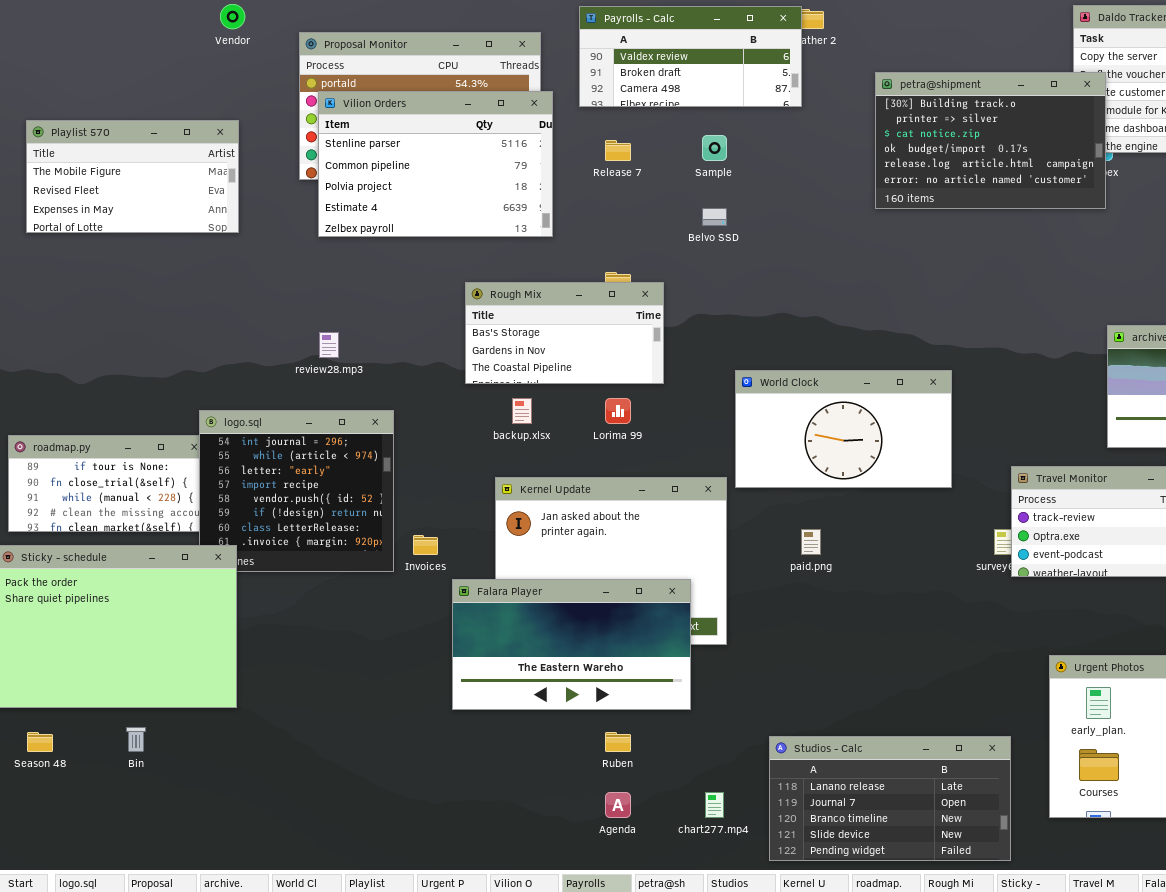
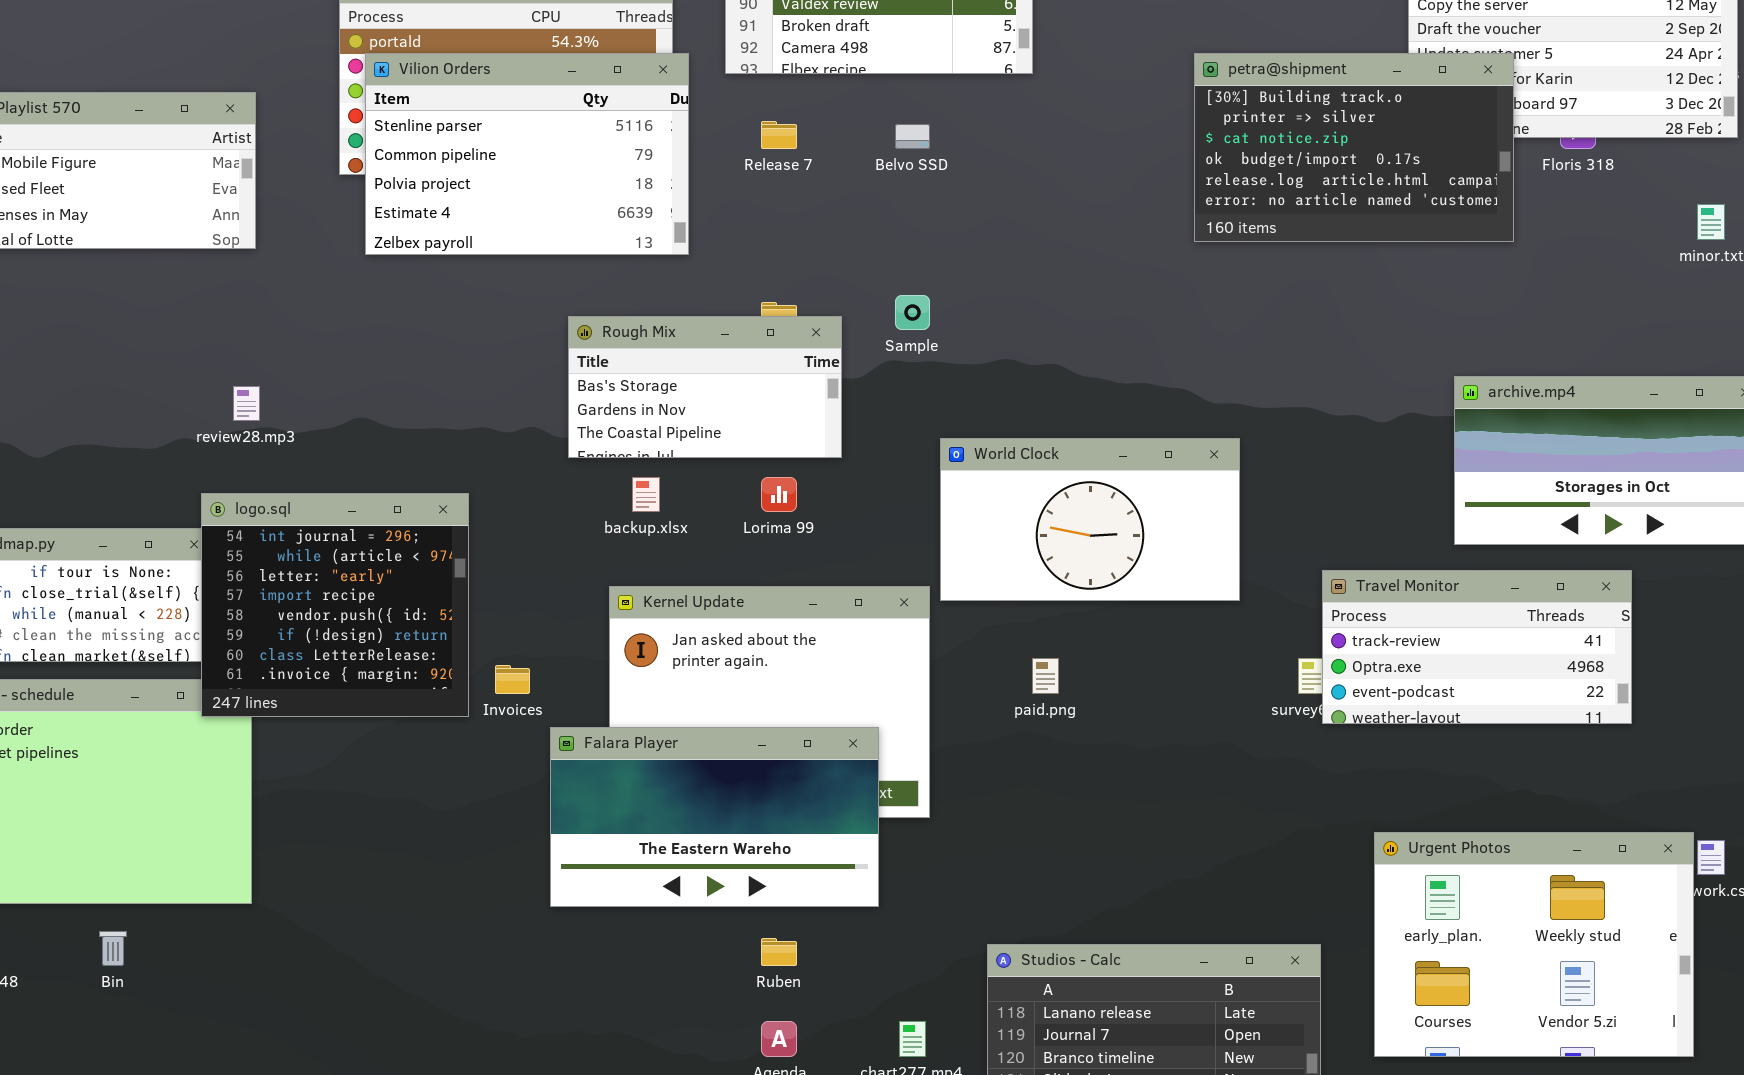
petra@shipment: [875,72,1106,209] -> [1194,53,1514,242], moved
Sample: [702,135,727,161] -> [895,295,930,330], moved
Belvo SSD: [702,208,727,226] -> [895,124,930,149], moved
review28.mp3: [319,332,339,358] -> [233,386,260,421], moved
logo.sql: [199,410,394,572] -> [201,493,469,717], raised

